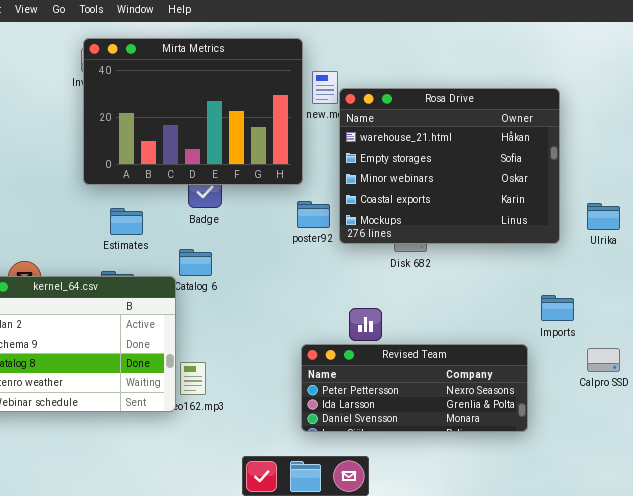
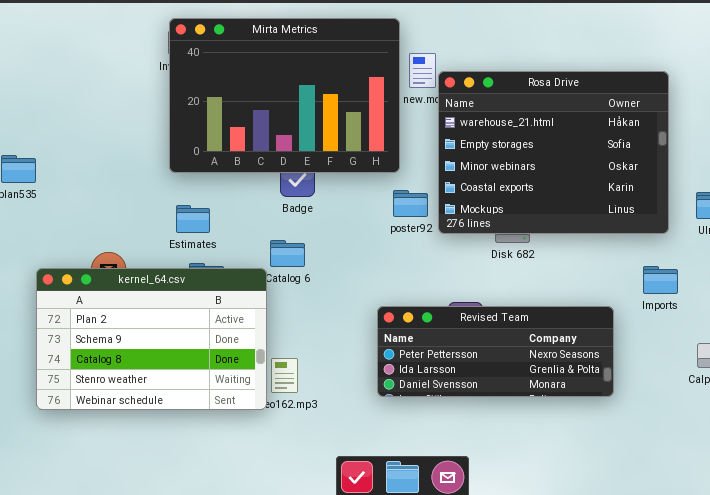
Estimates: [110,208,143,235] -> [176,205,210,233], moved
Imports: [541,295,574,321] -> [643,266,678,294], moved
Revised Team: [301,344,528,432] -> [377,306,614,397], moved

